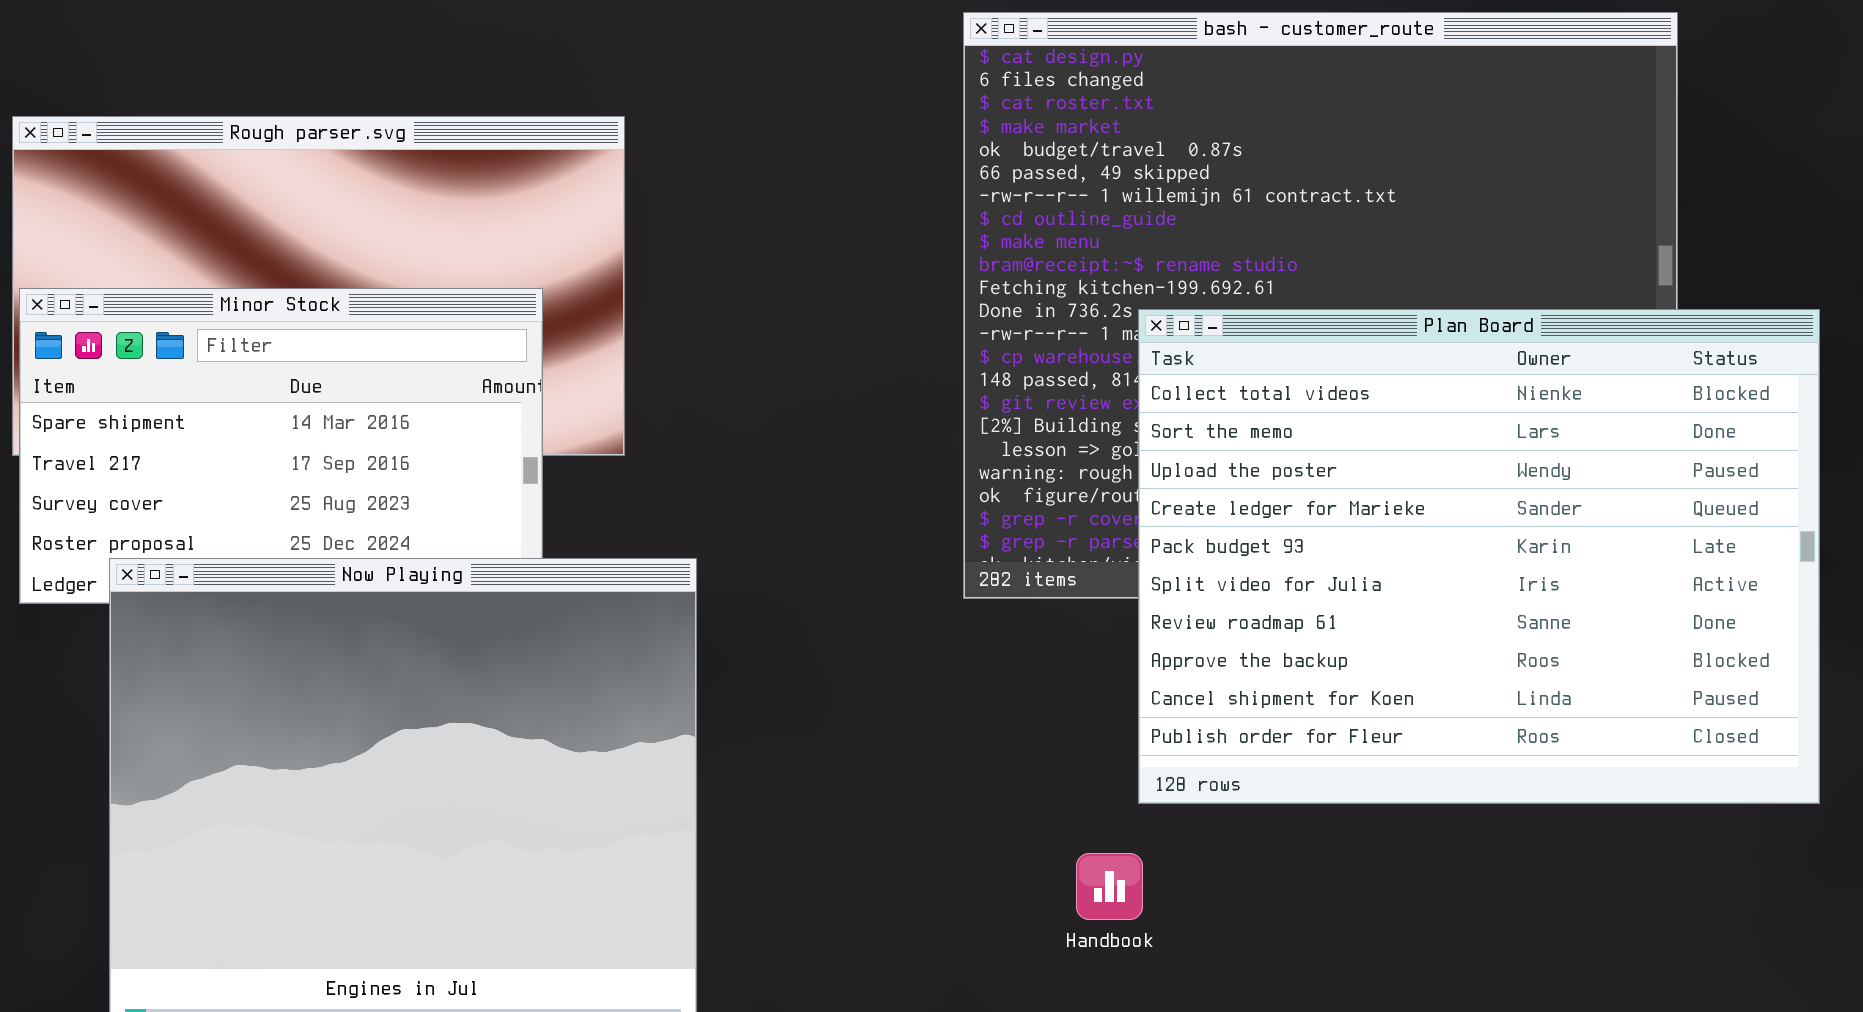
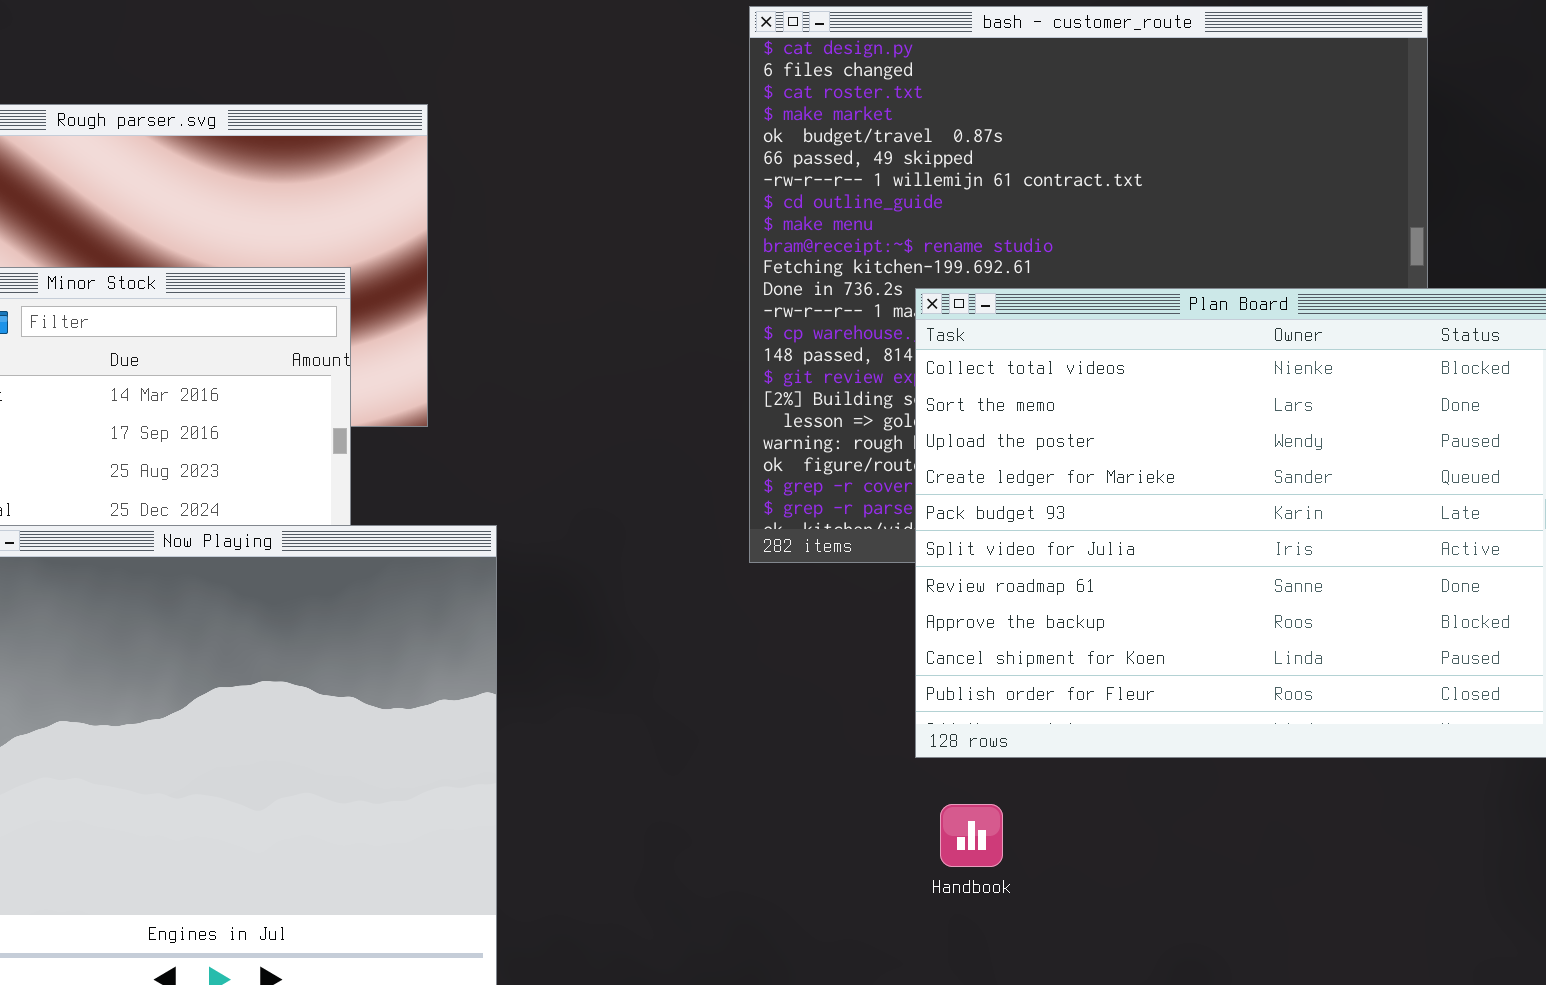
Handbook: [1076,853,1143,920] -> [940,804,1003,867], moved

